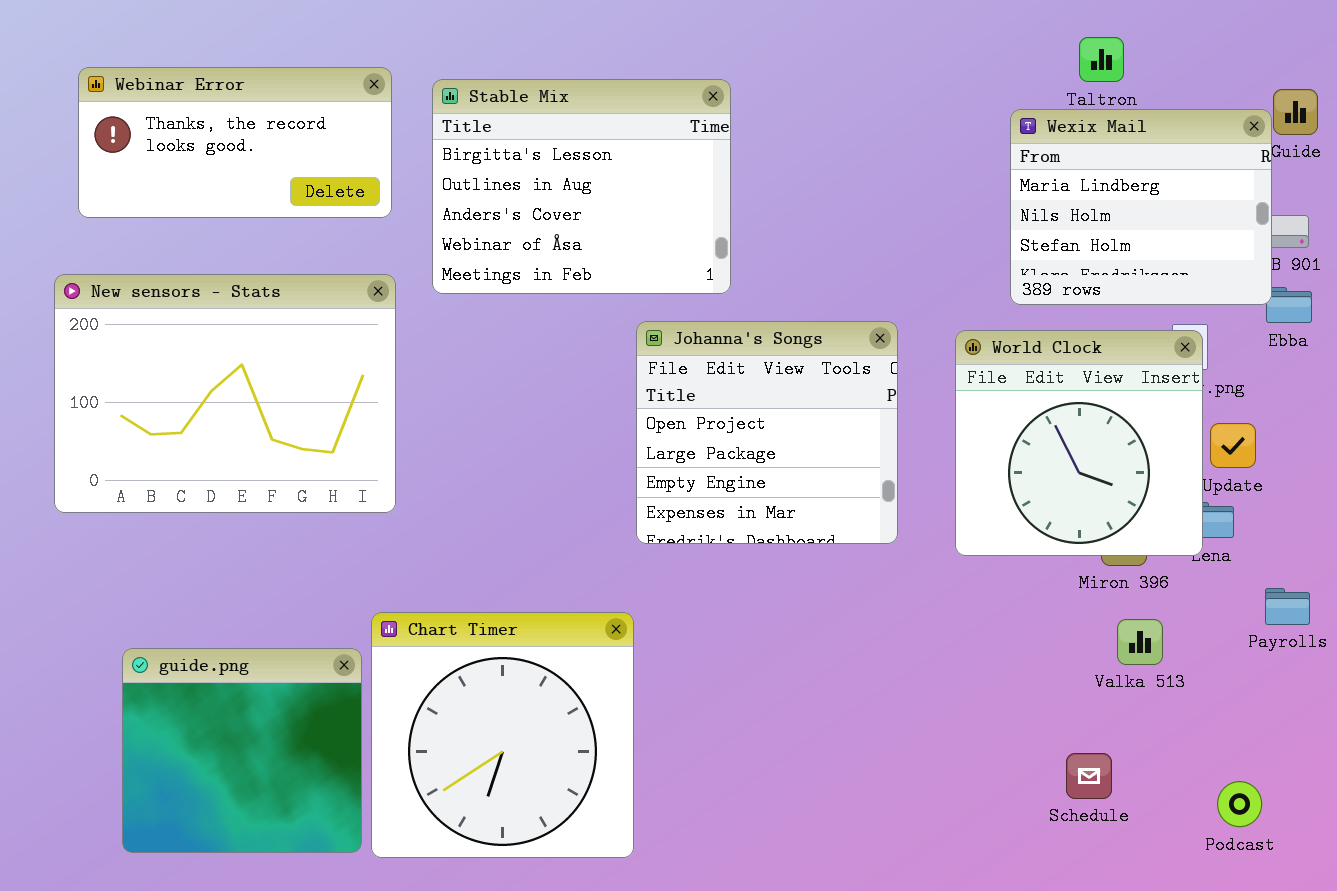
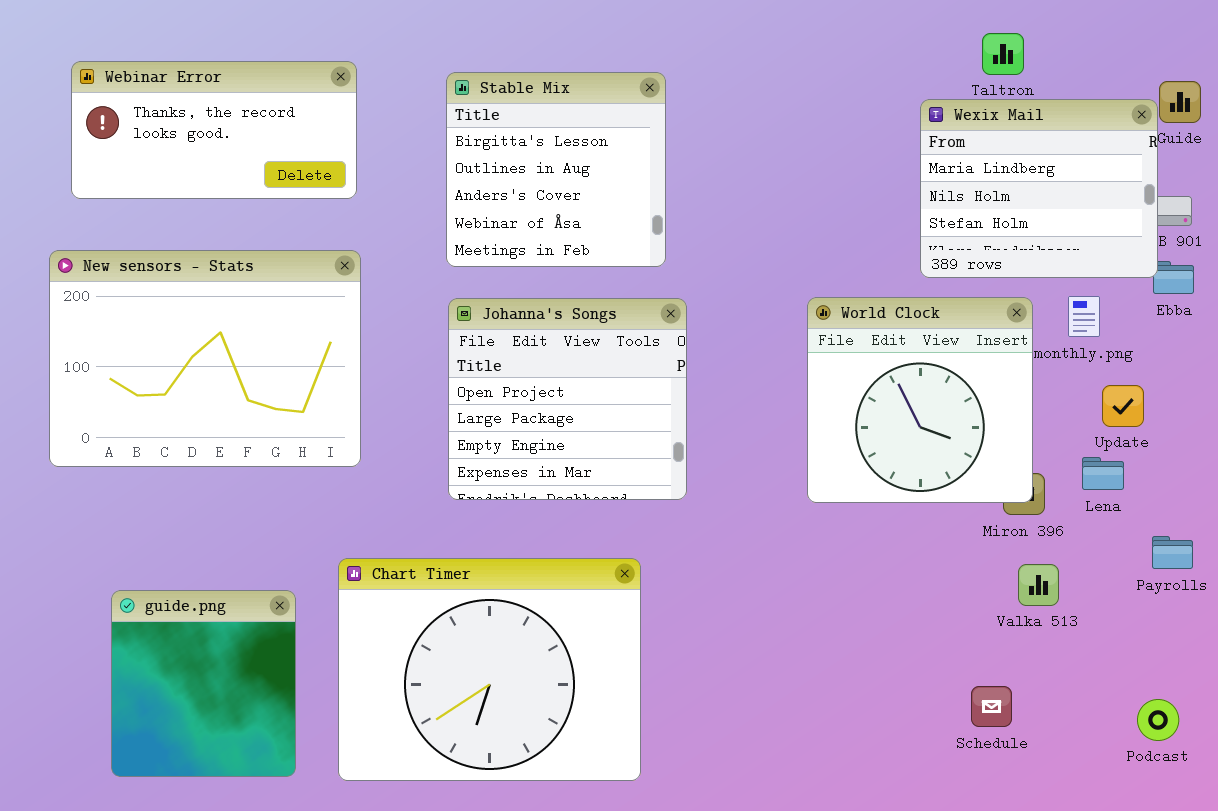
Stable Mix: [432,79,731,294] -> [446,72,666,267], resized
Johanna's Songs: [636,321,898,544] -> [448,298,687,500], moved
World Clock: [955,330,1203,556] -> [807,297,1033,503], moved
Chart Timer: [371,612,634,858] -> [338,558,641,781], resized
guide.png: [122,648,362,853] -> [111,590,296,777], resized
Podcast: [1217,781,1262,827] -> [1137,699,1179,741], moved

